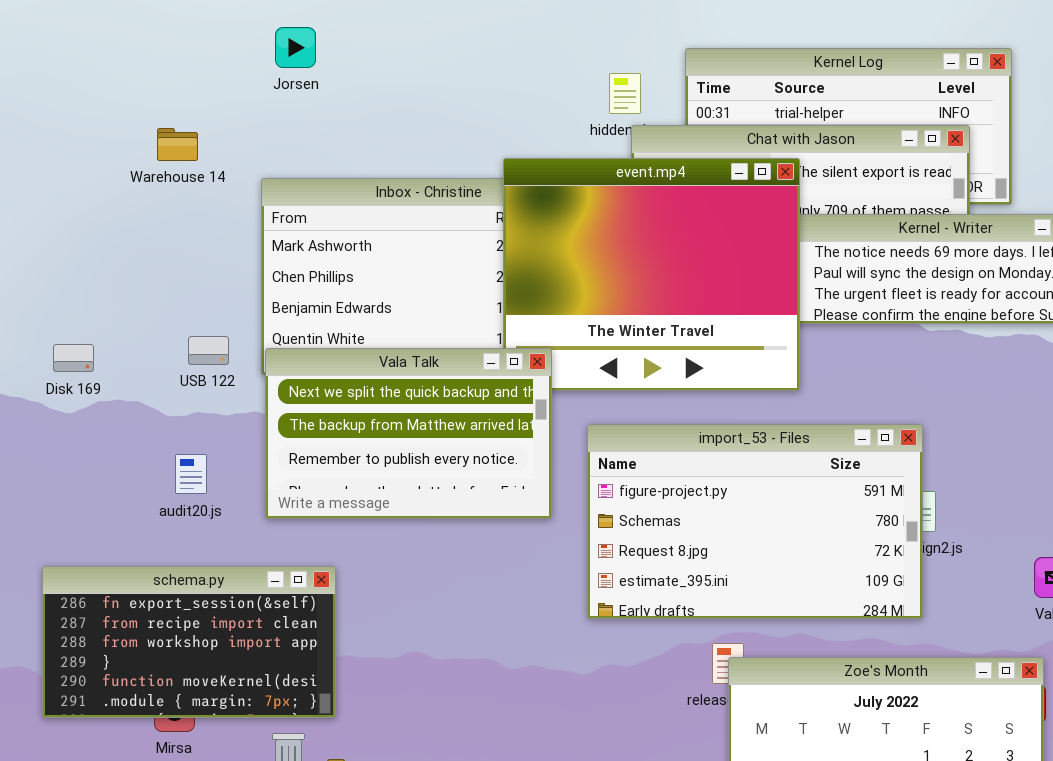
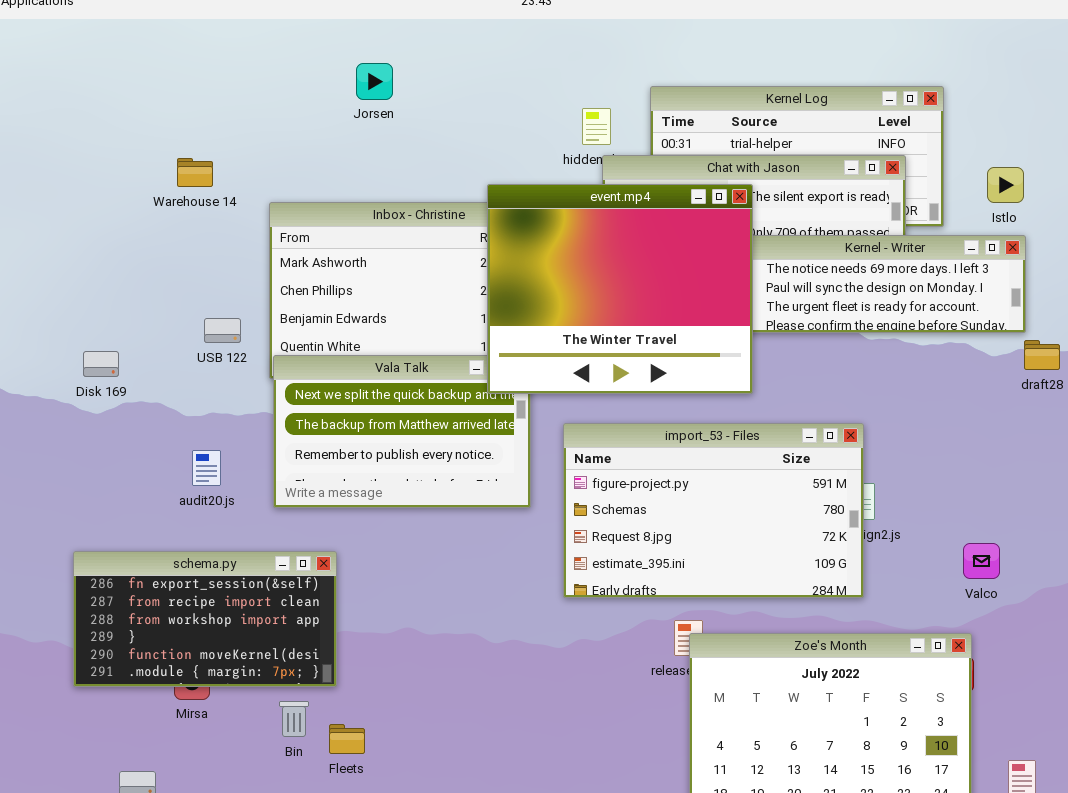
Jorsen: [275,27,316,68] -> [356,63,393,100], moved
event.mp4: [503,158,800,391] -> [487,184,753,394], raised
USB 122: [188,336,229,365] -> [204,318,241,343], moved

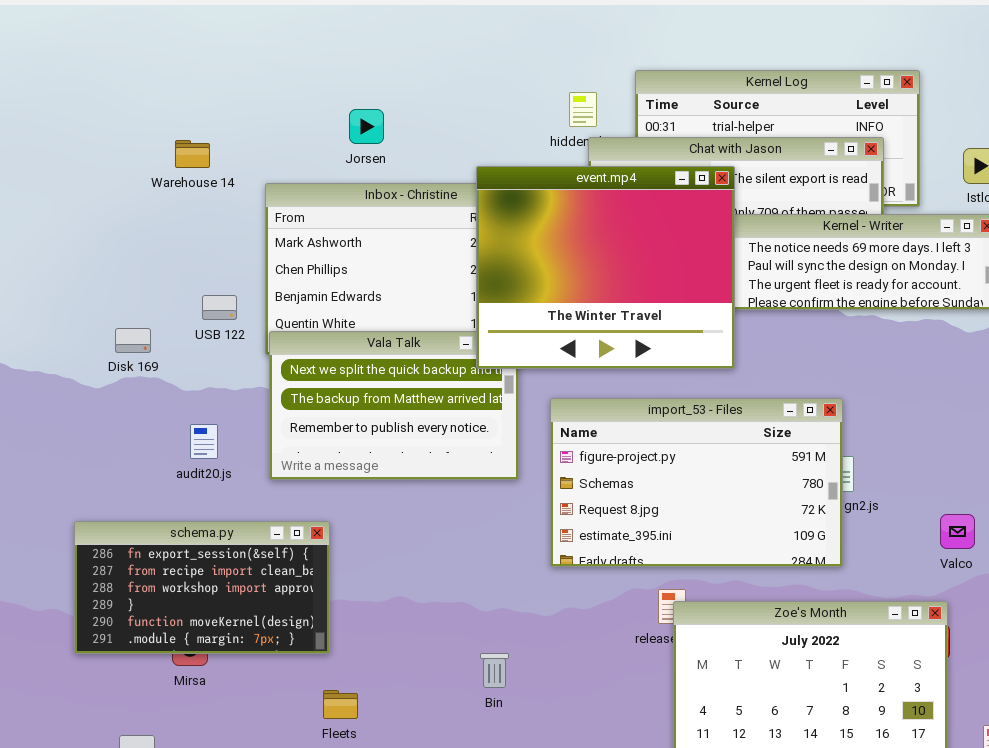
Jorsen: [356,63,393,100] -> [349,109,384,144], moved
Disk 169: [83,351,119,377] -> [115,328,151,353], moved
Bin: [279,701,309,737] -> [480,653,509,688], moved

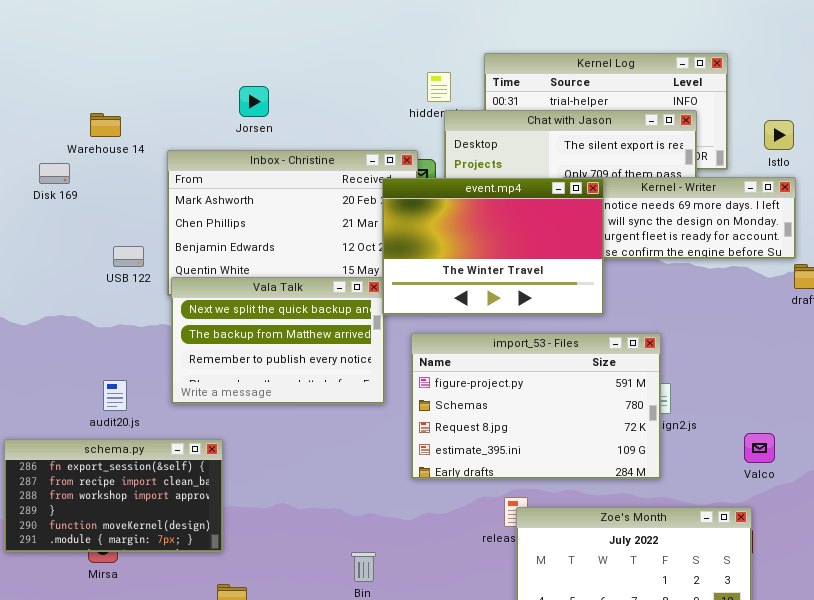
event.mp4: [476,166,735,369] -> [382,178,604,315], moved, resized
Disk 169: [115,328,151,353] -> [39,163,70,184], moved
audit20.js: [190,424,218,459] -> [103,380,127,411], moved

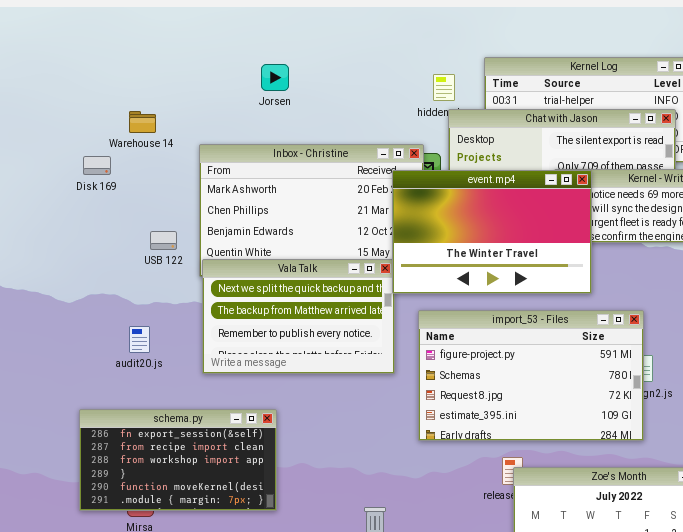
Jorsen: [239,86,269,117] -> [261,64,289,91], moved
audit20.js: [103,380,127,411] -> [129,326,150,353], moved
schema.py: [4,439,223,552] -> [79,409,277,511], moved

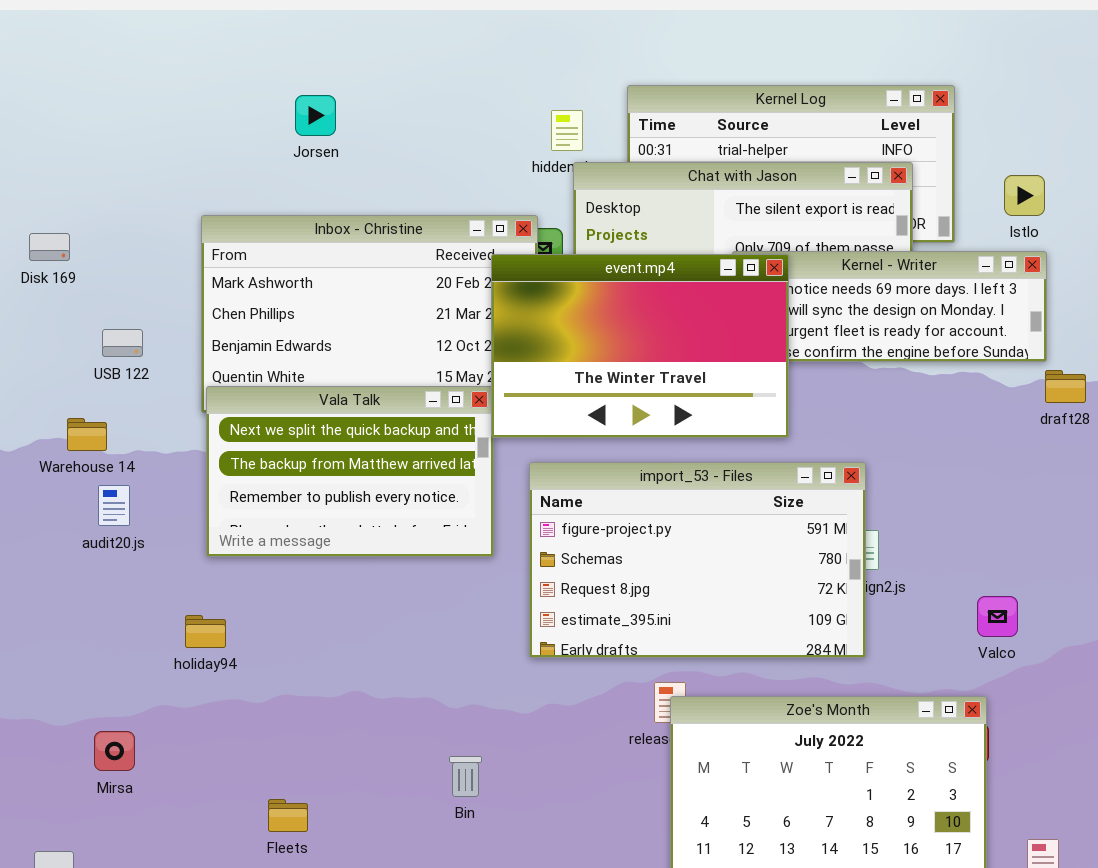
Warehouse 14: [129,111,156,133] -> [67,418,107,451], moved
USB 122: [150,231,177,250] -> [102,329,143,357], moved
schema.py: [79,409,277,511] -> none, closed

